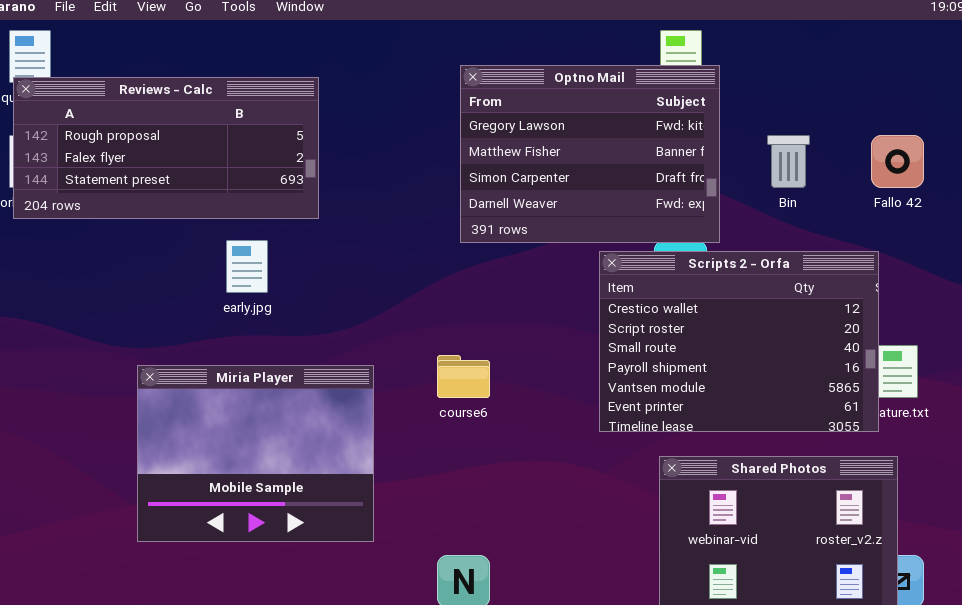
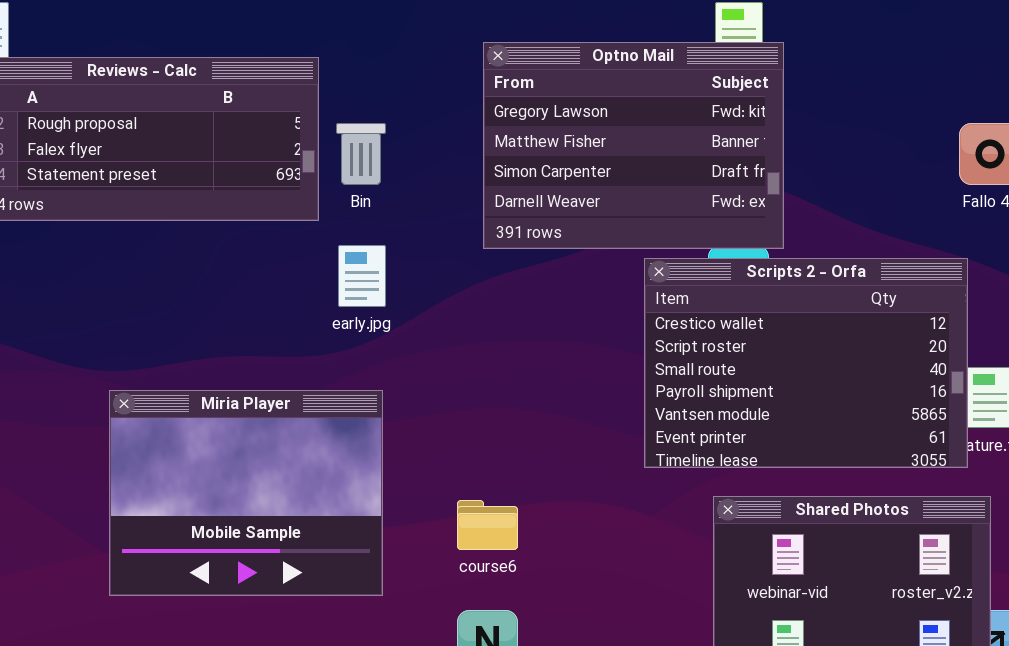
Bin: [767,135,810,188] -> [336,123,386,185], moved
early.jpg: [226,240,268,293] -> [338,245,386,307], moved
course6: [437,355,490,398] -> [457,500,518,550], moved

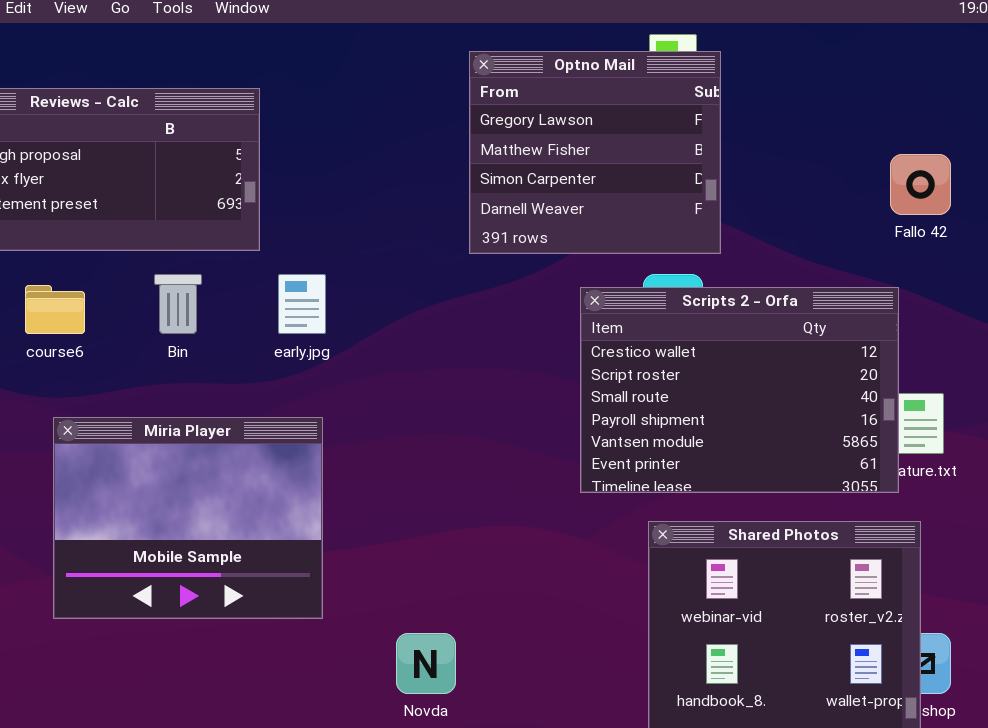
Optno Mail: [483,42,784,249] -> [469,51,721,254], moved, resized
Bin: [336,123,386,185] -> [154,274,202,334], moved
course6: [457,500,518,550] -> [25,285,85,334], moved

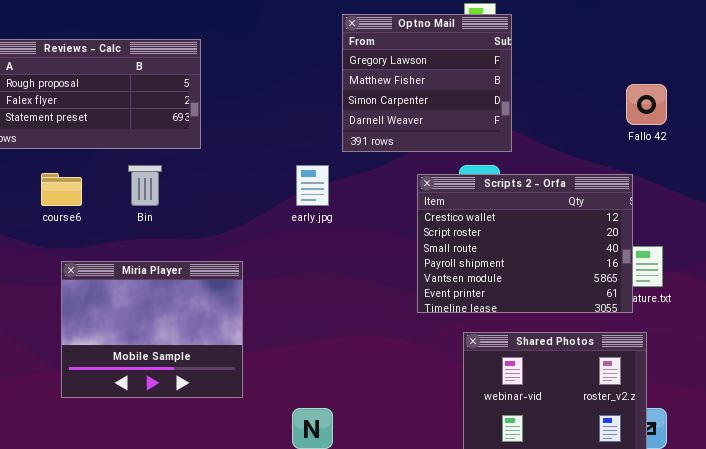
early.jpg: [278,274,326,334] -> [296,165,329,206], moved

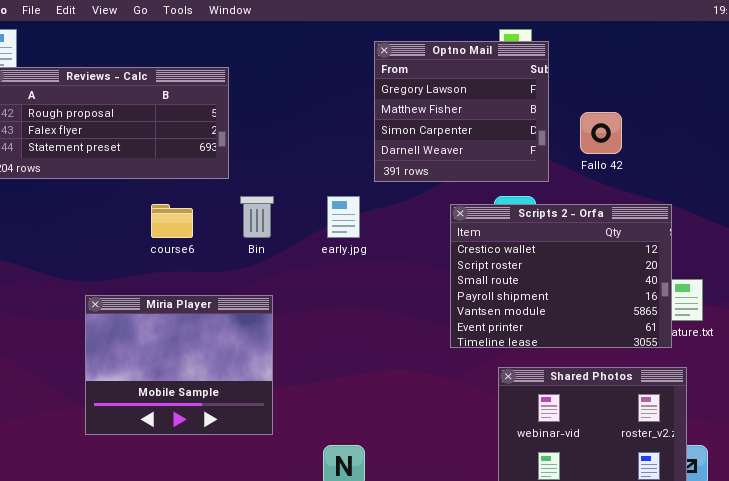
Fallo 42: [626,84,667,125] -> [580,112,622,154], moved
Bin: [128,165,162,206] -> [240,196,274,238], moved
course6: [41,173,82,206] -> [151,204,193,238], moved

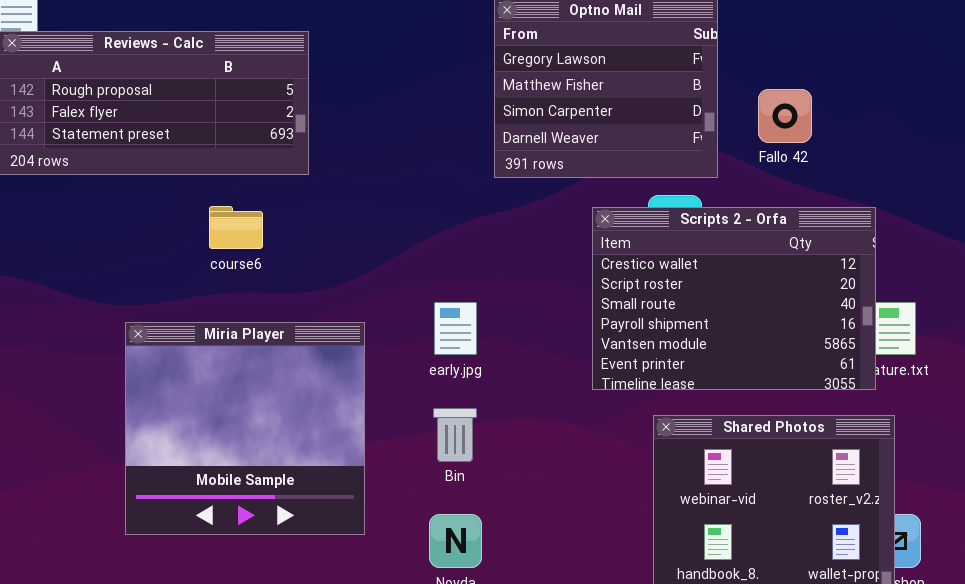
Bin: [240,196,274,238] -> [433,408,477,462], moved
early.jpg: [327,196,360,238] -> [434,302,477,355], moved
Miria Player: [85,295,273,435] -> [125,322,365,535], resized

